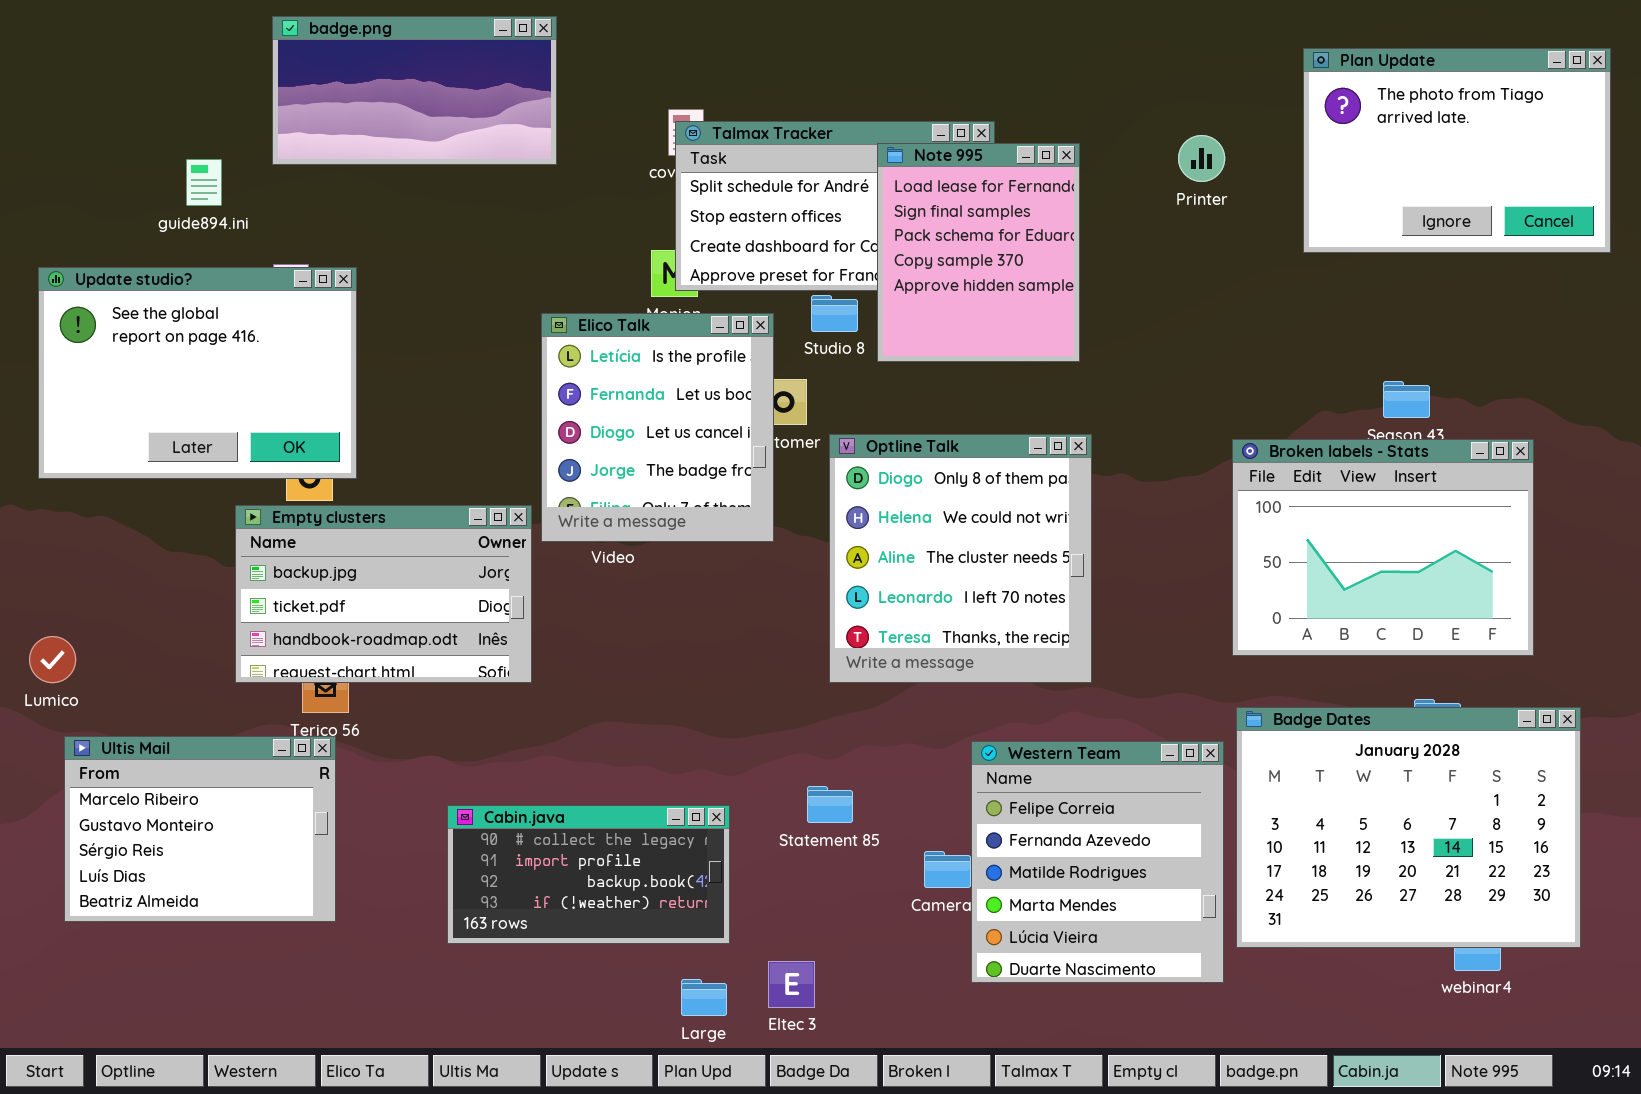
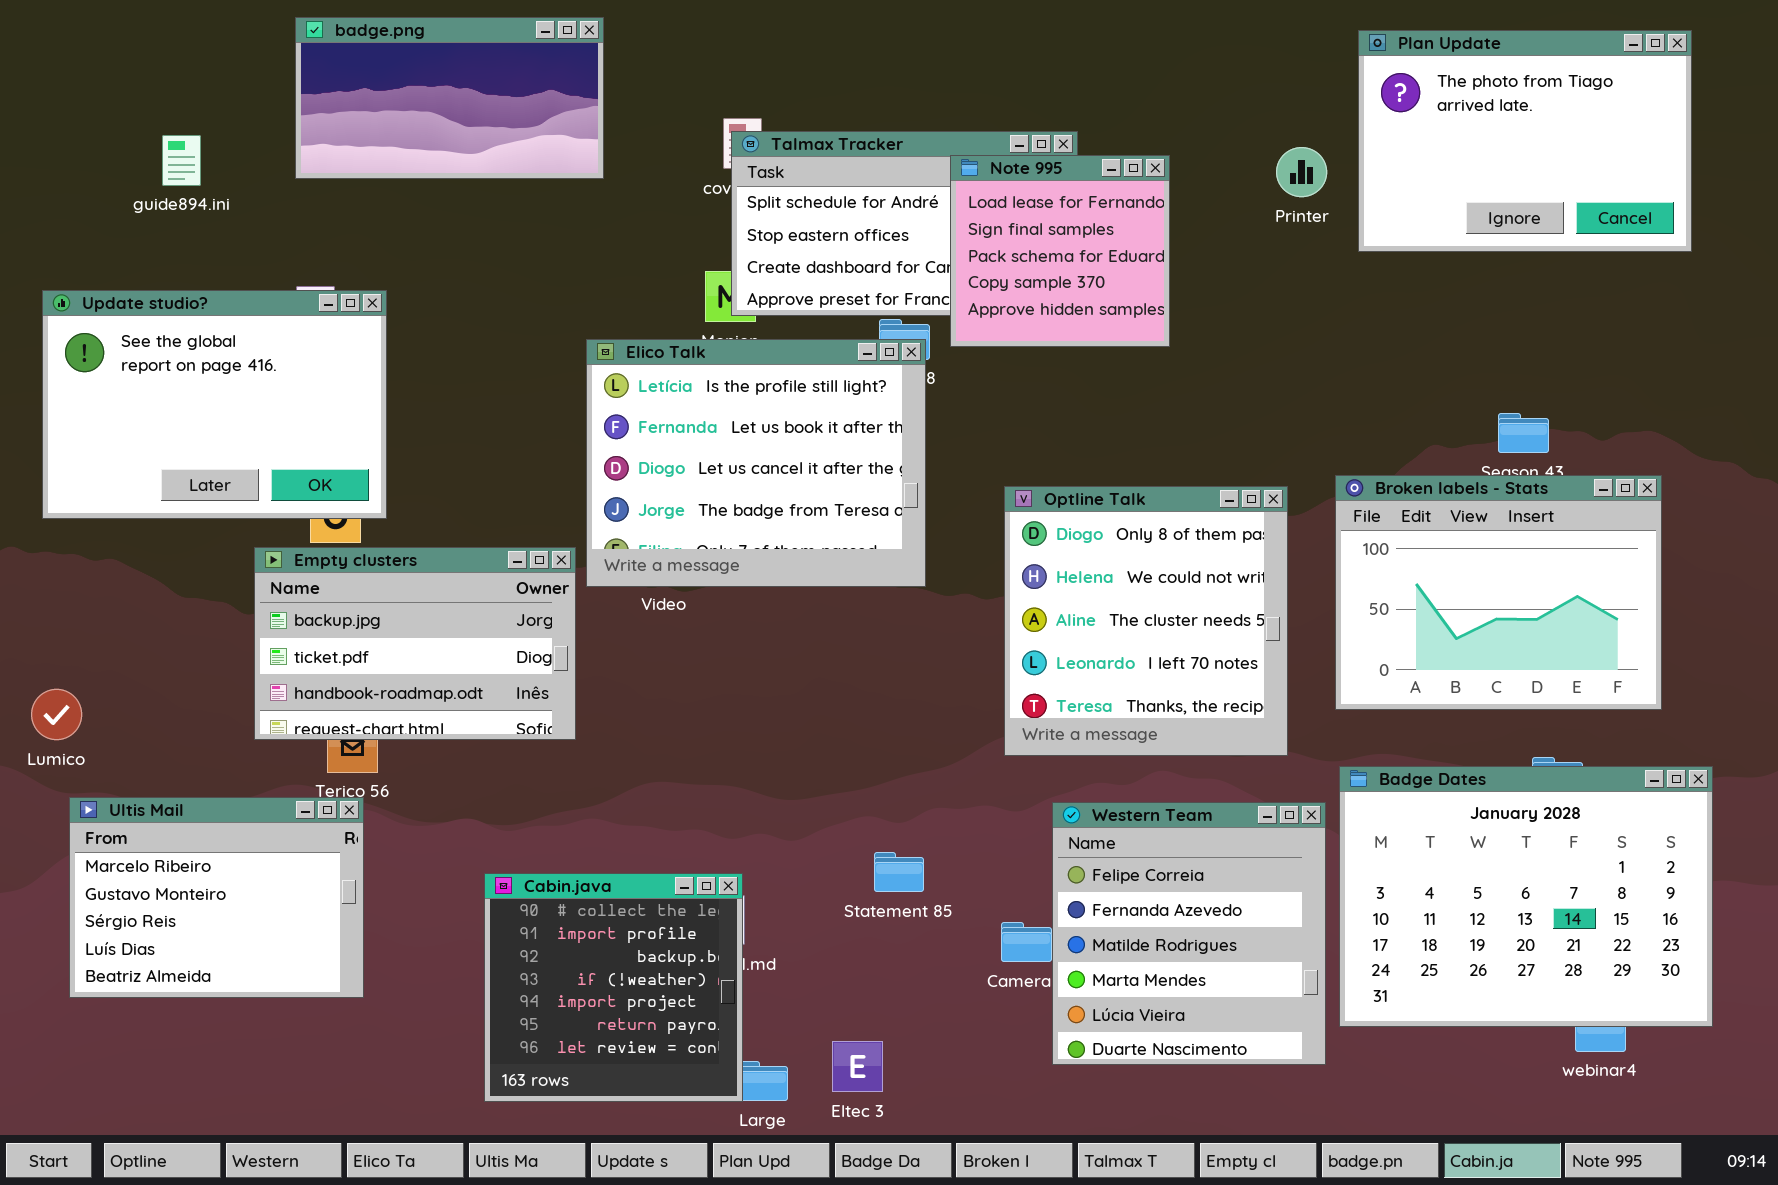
Plan Update: [1303,48,1611,253] -> [1358,30,1692,252], moved
Note 995: [877,143,1080,362] -> [950,155,1170,347], resized
guide894.ini: [186,159,222,206] -> [162,135,201,186], moved
Elico Talk: [541,313,774,542] -> [586,339,926,587], resized
Optline Talk: [829,434,1092,683] -> [1004,486,1288,756], moved
Cabin.java: [447,805,730,944] -> [484,873,743,1102], resized

